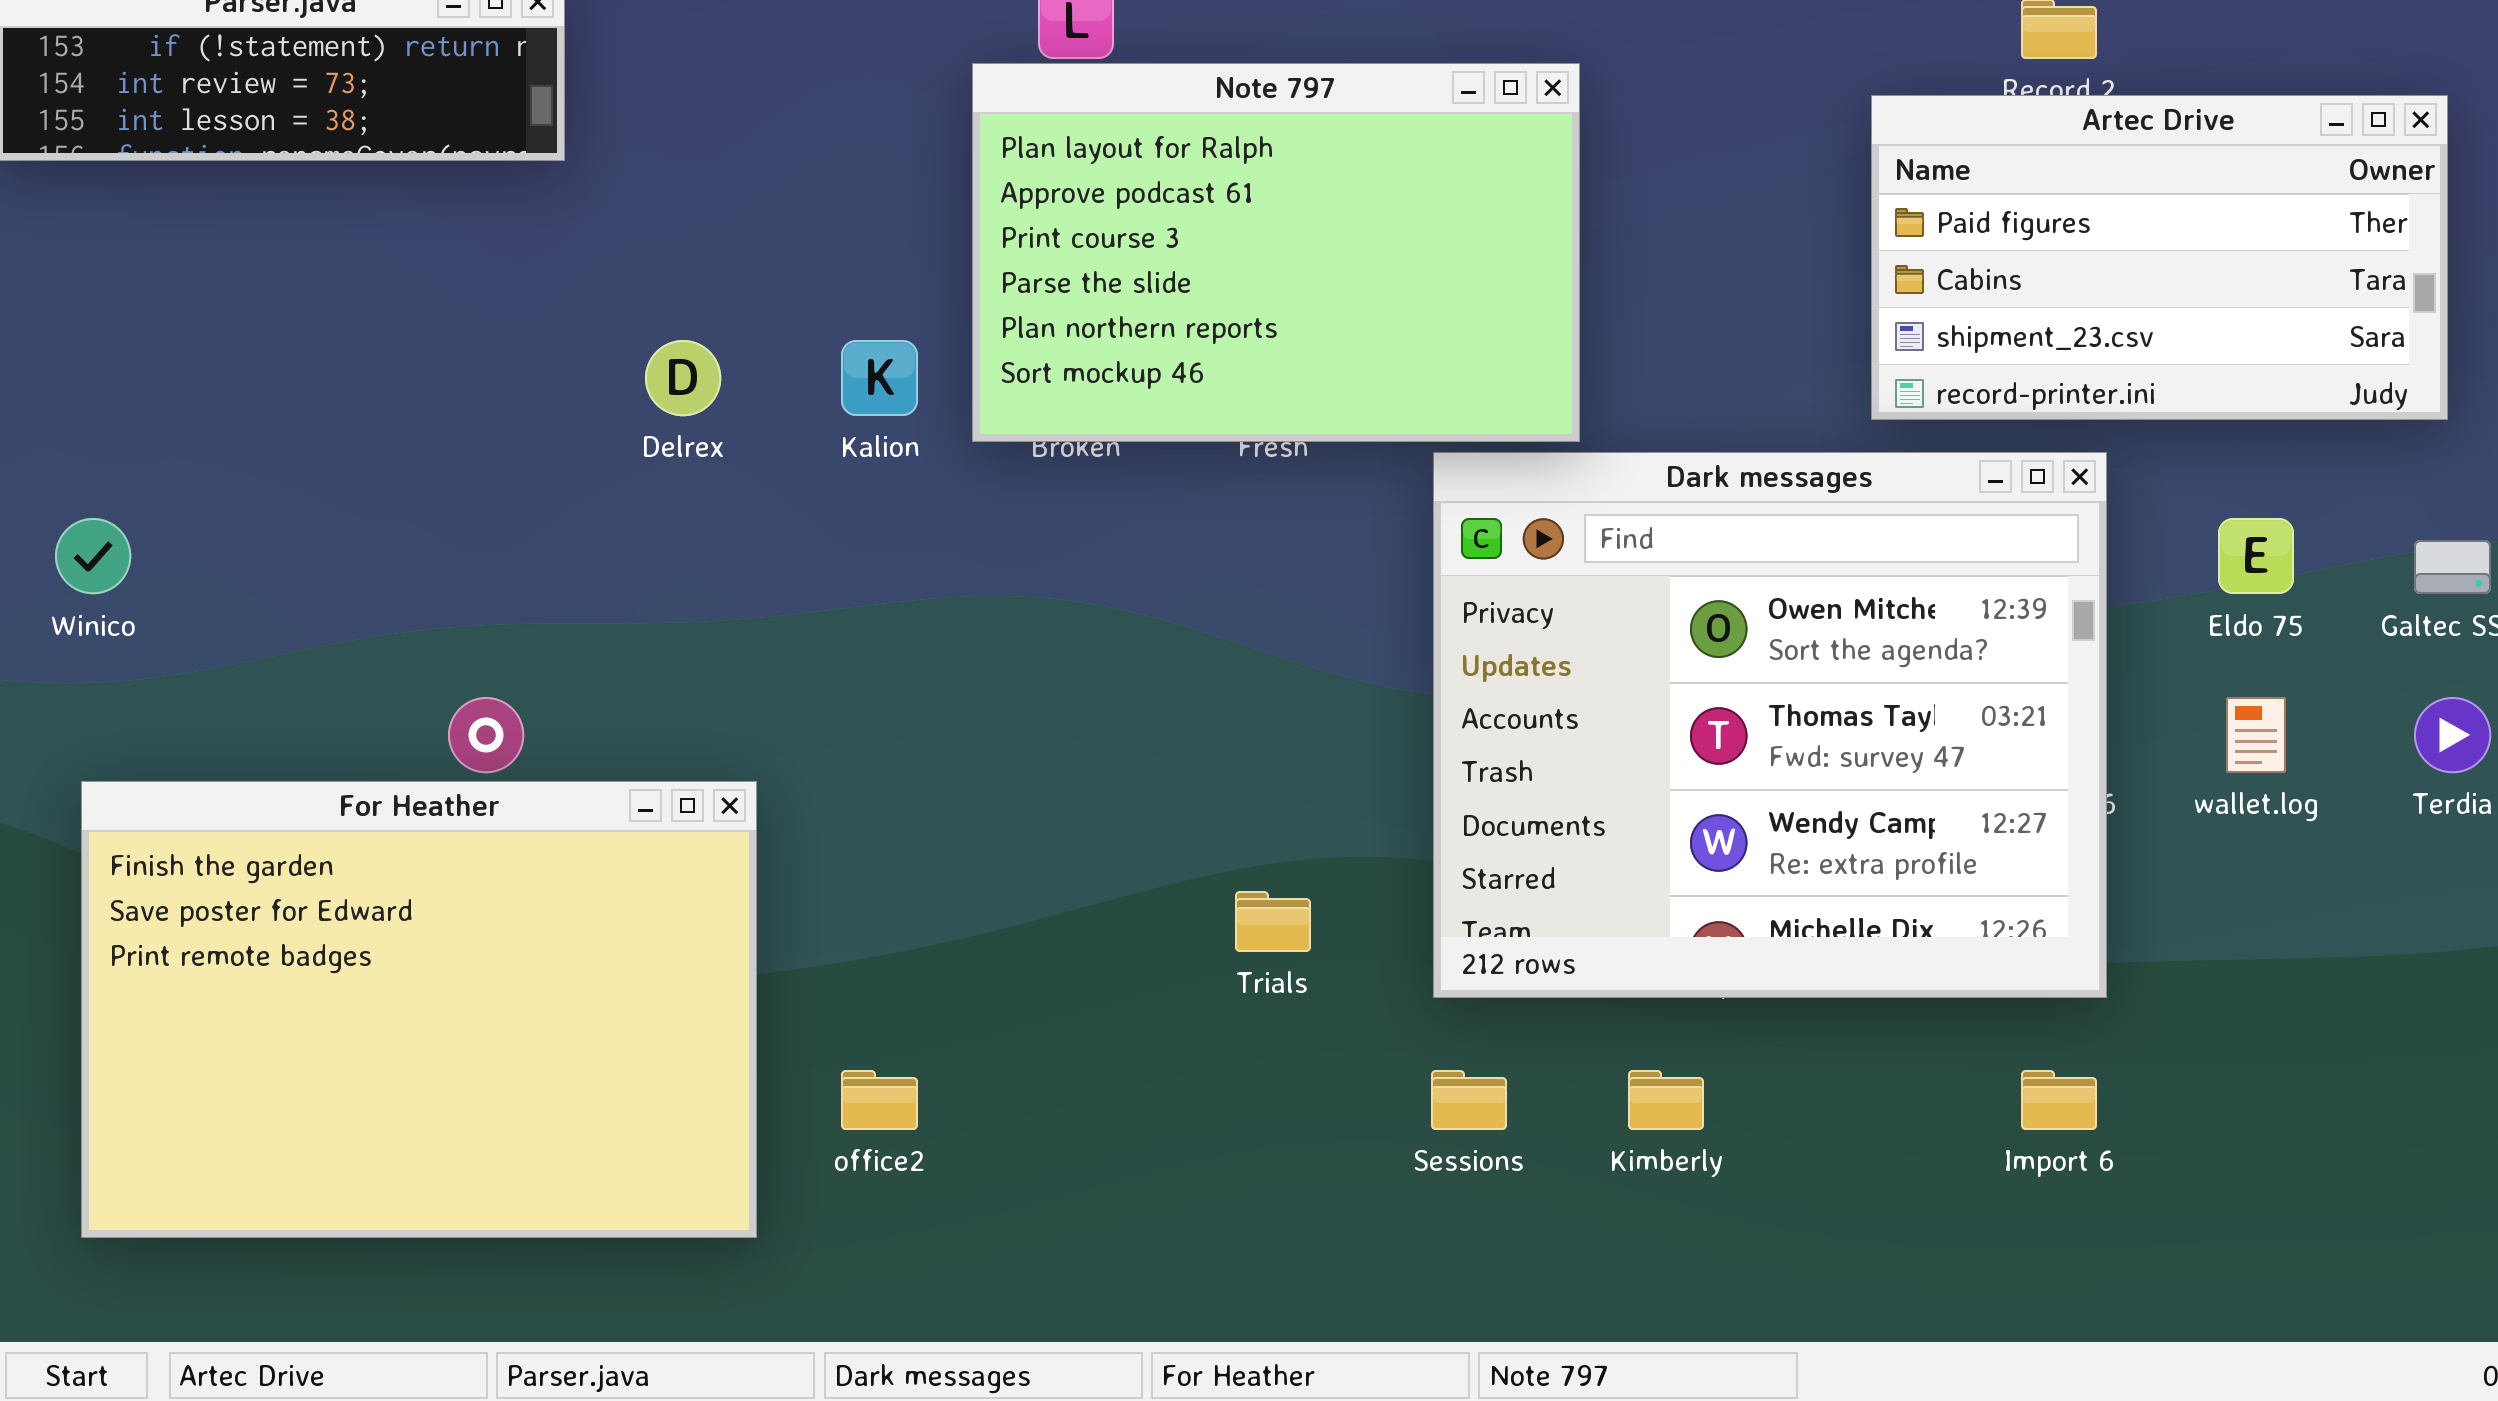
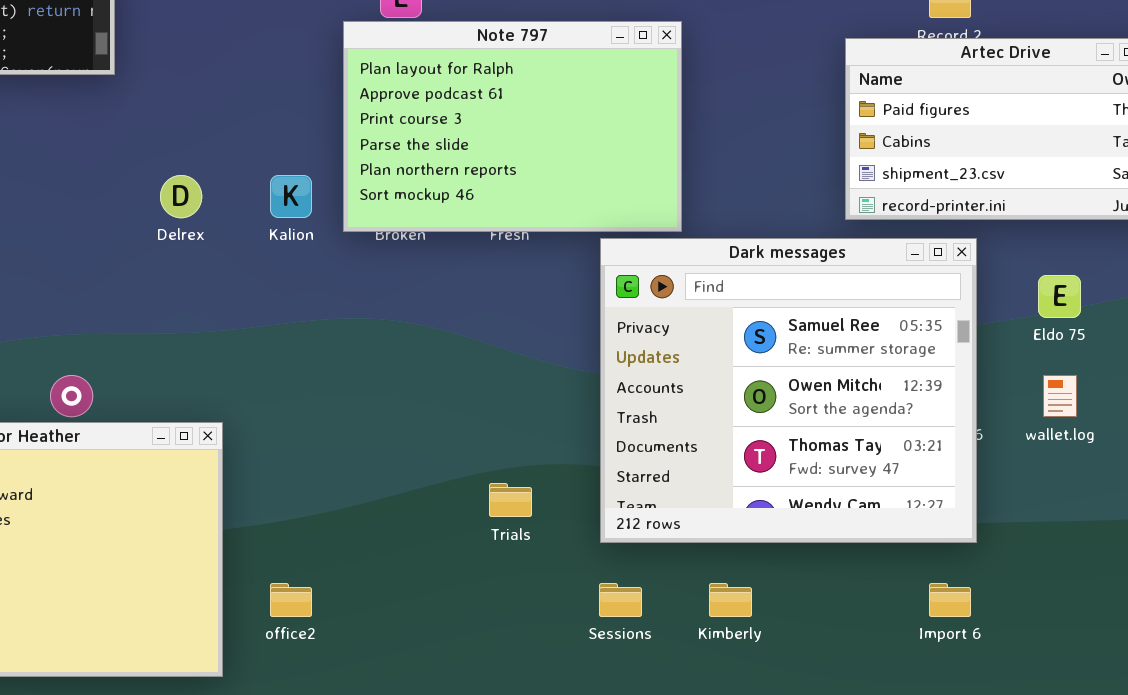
Dark messages: [1433,452,2107,998] -> [600,238,977,543], scrolled up 1 row

